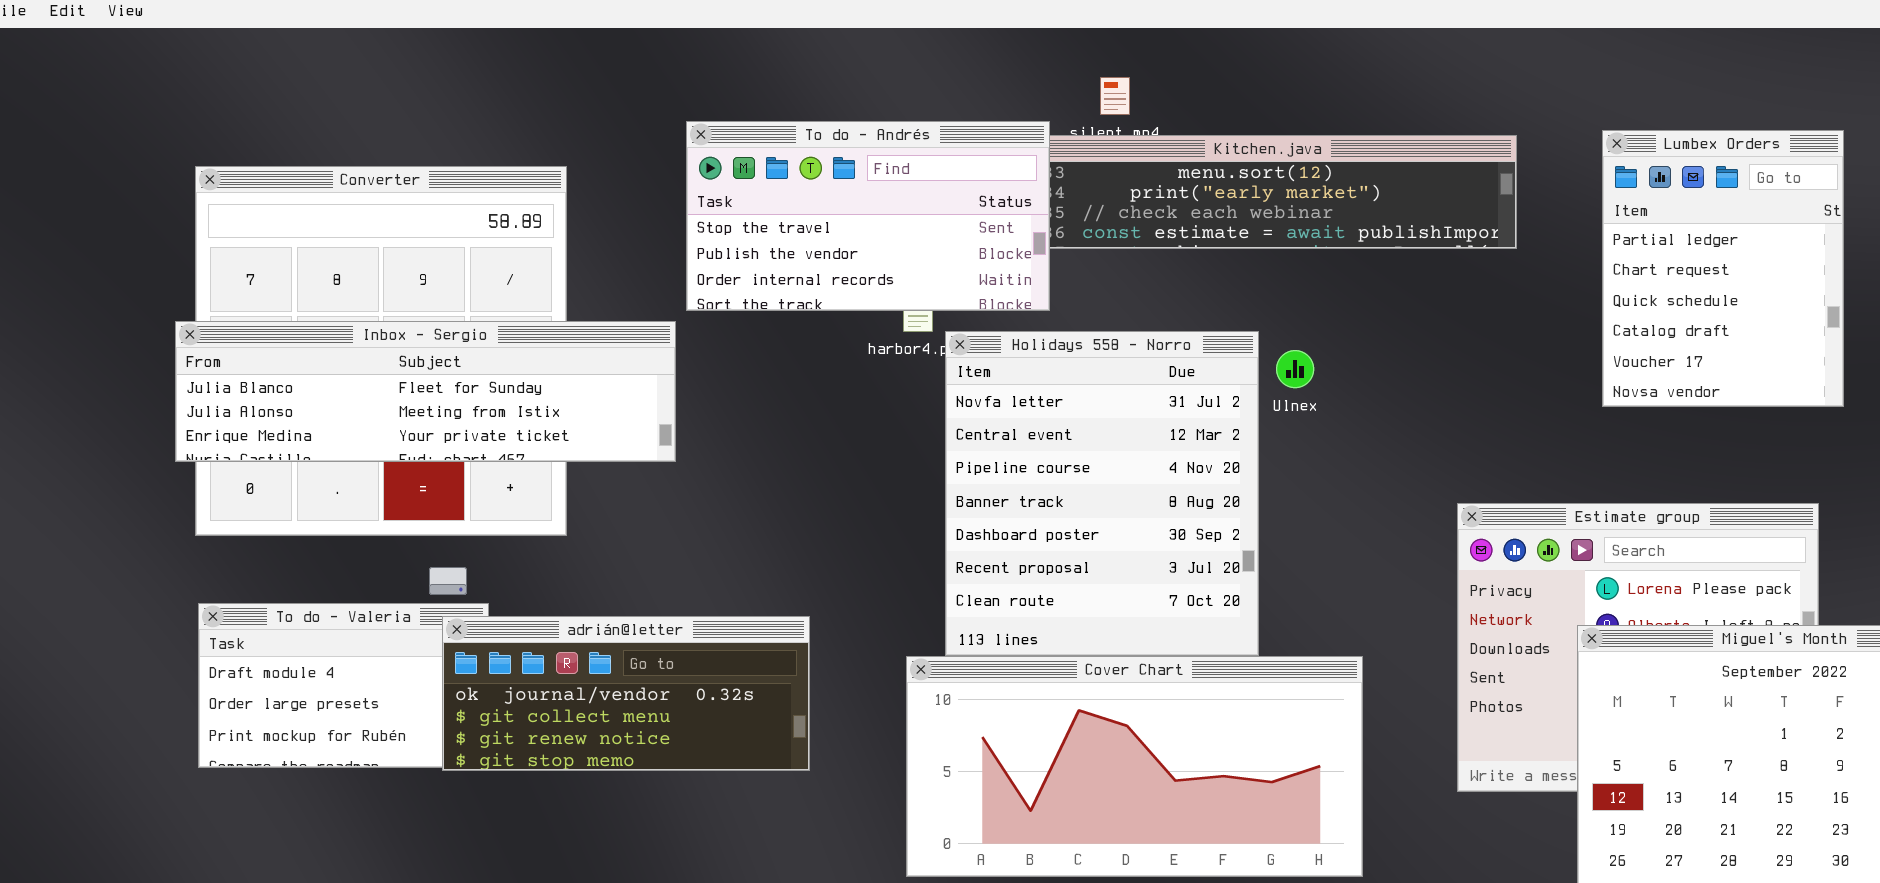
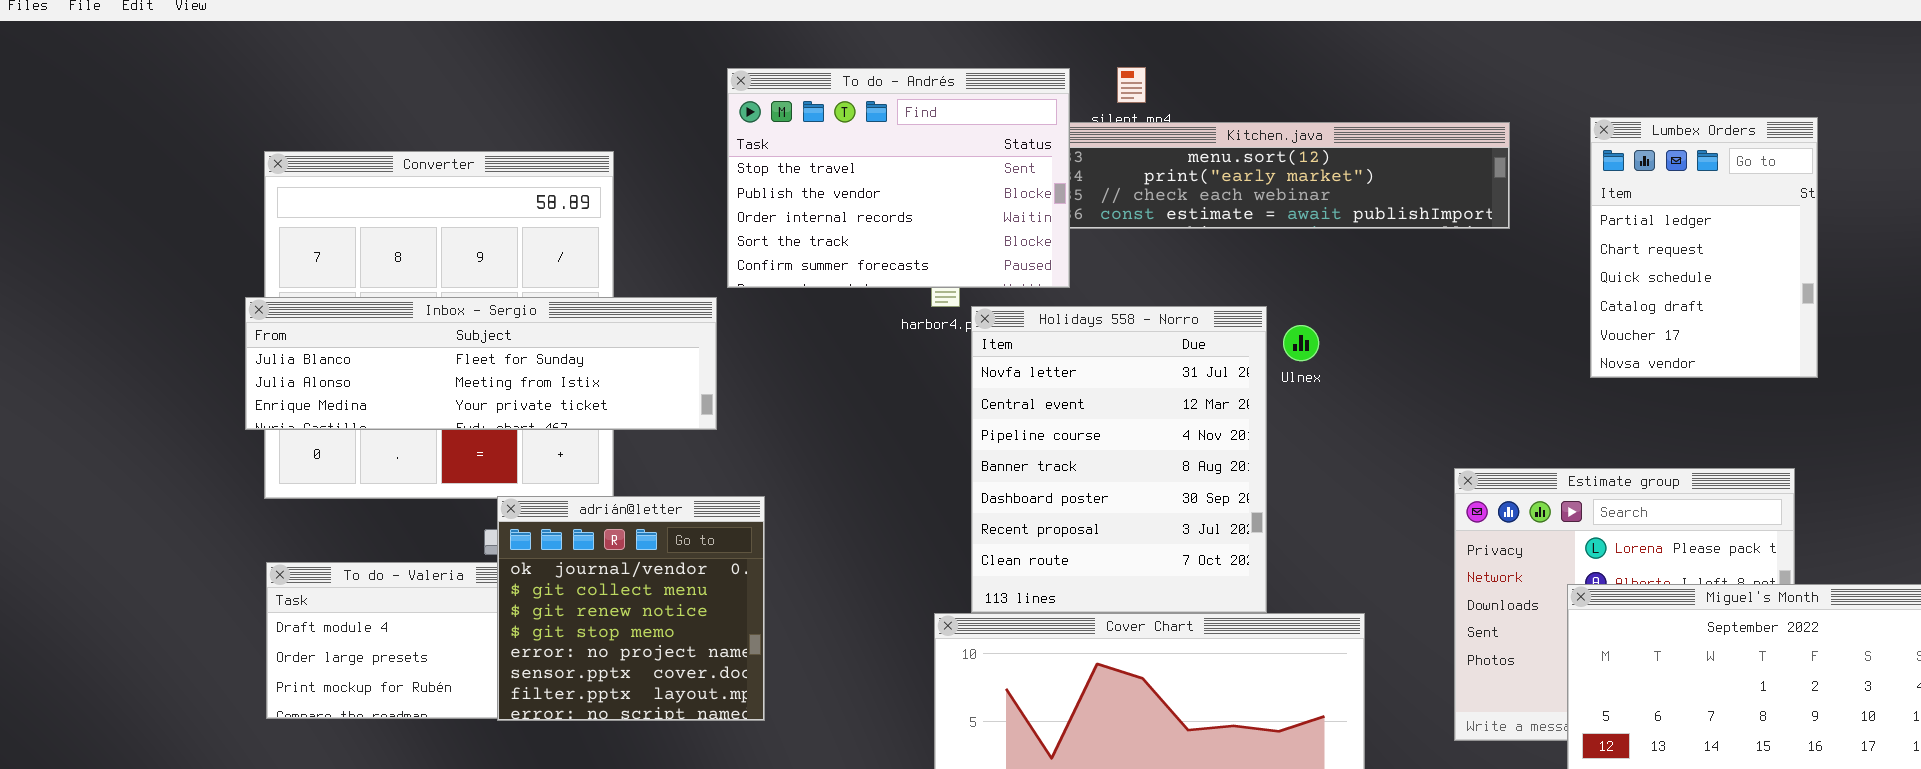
To do - Andrés: [686,121,1050,311] -> [727,68,1070,288], resized
adrián@letter: [442,616,810,771] -> [497,496,765,721], resized

